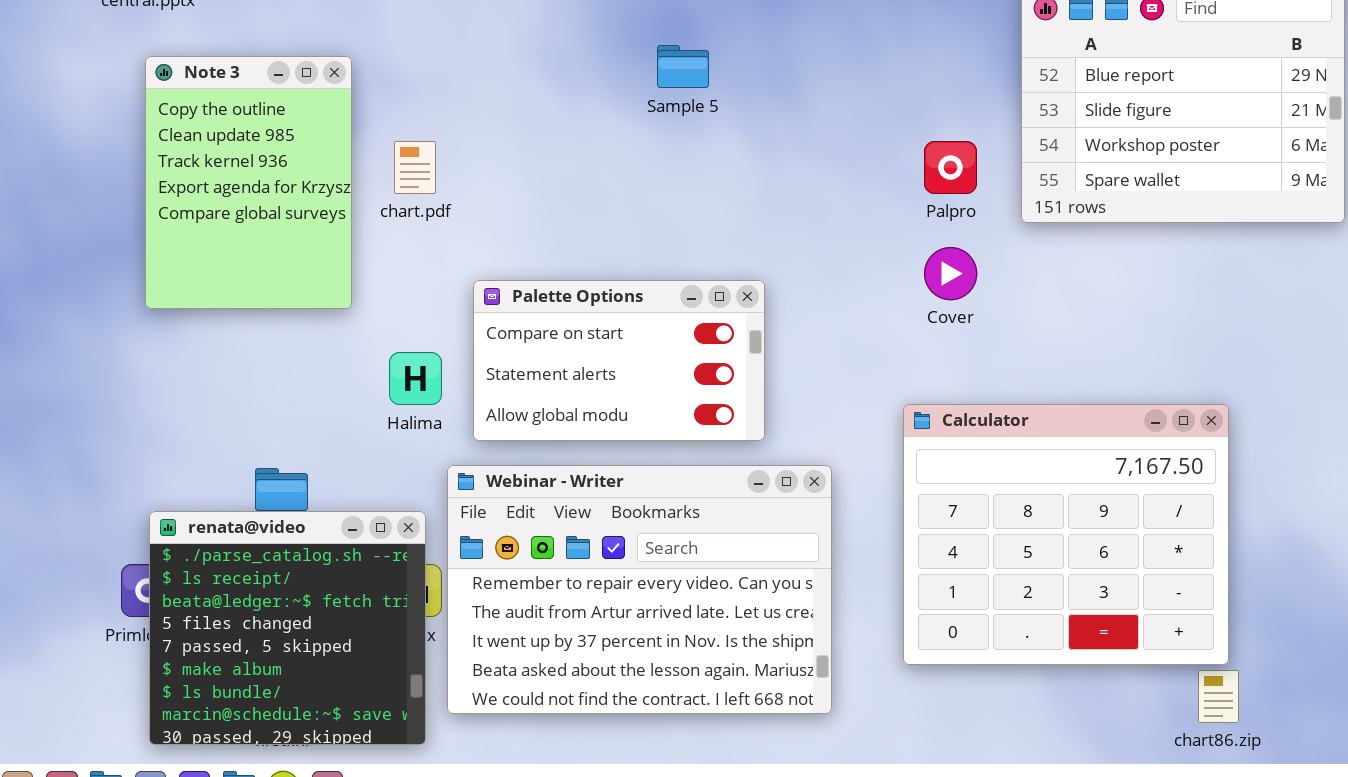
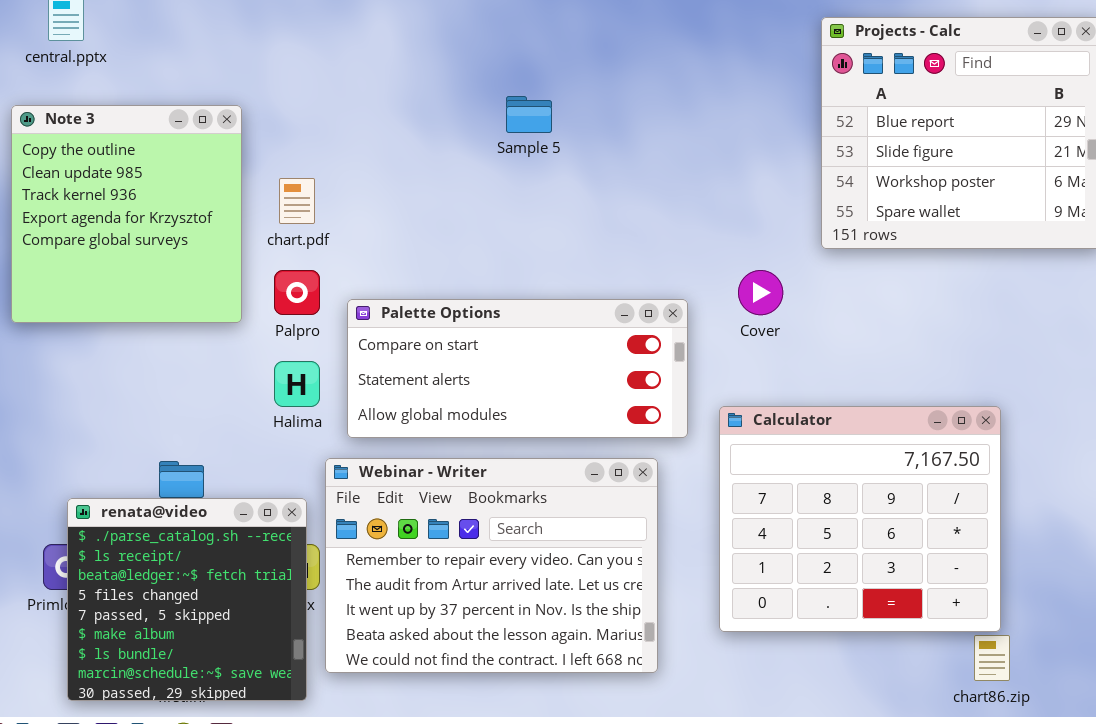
Note 3: [145,56,352,309] -> [11,105,242,323], resized
Palpro: [924,141,977,194] -> [274,270,320,315], moved
Palette Options: [473,280,765,441] -> [347,299,688,438], resized

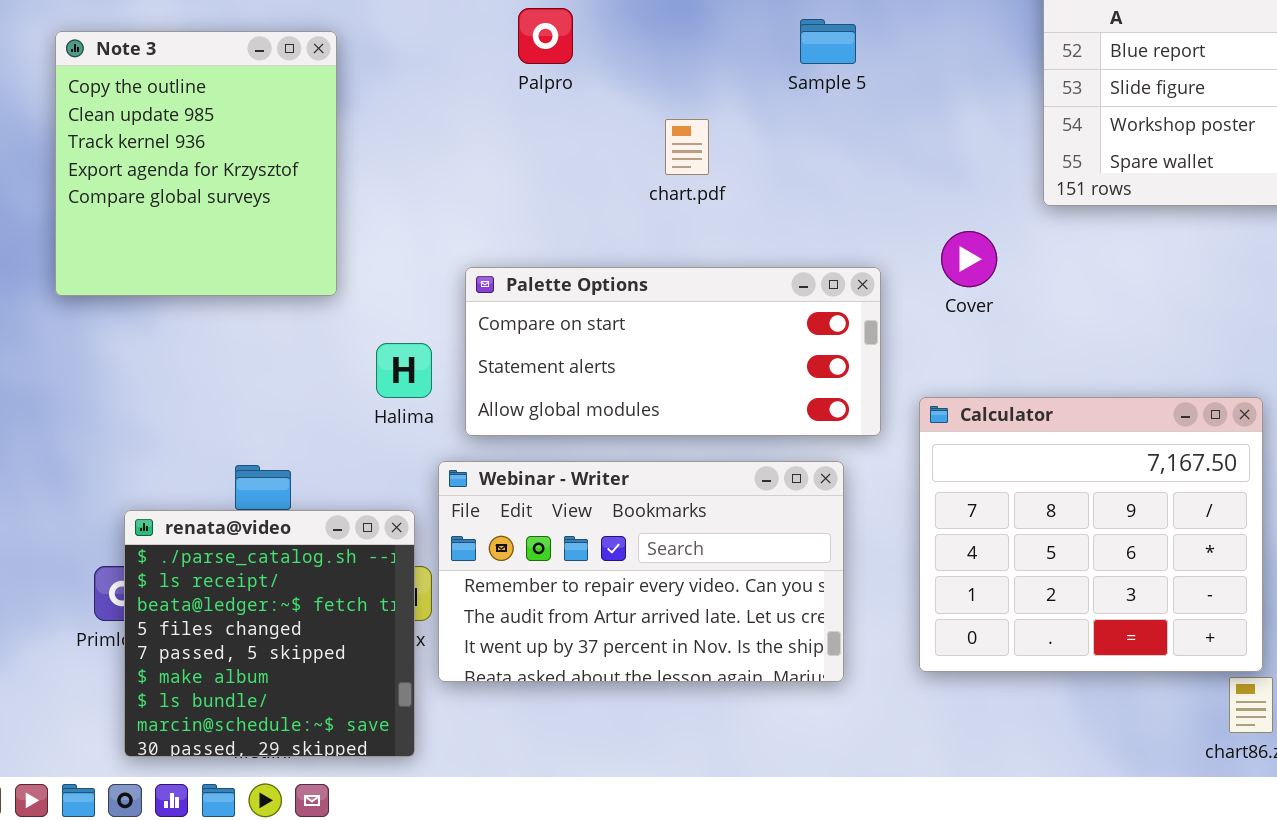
Sample 5: [506,96,552,133] -> [800,19,856,64], moved
chart.pdf: [279,178,315,224] -> [665,119,709,175], moved
Palpro: [274,270,320,315] -> [518,8,573,64], moved
Webinar - Writer: [325,458,658,673] -> [438,461,844,682], resized

